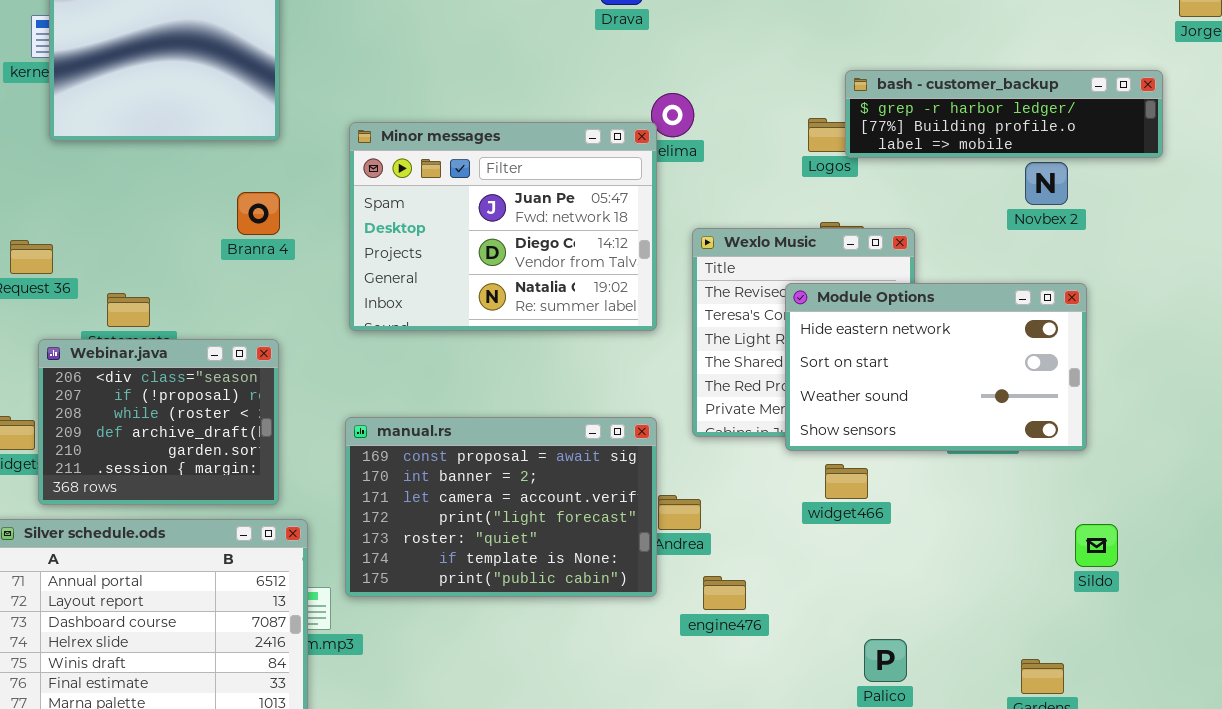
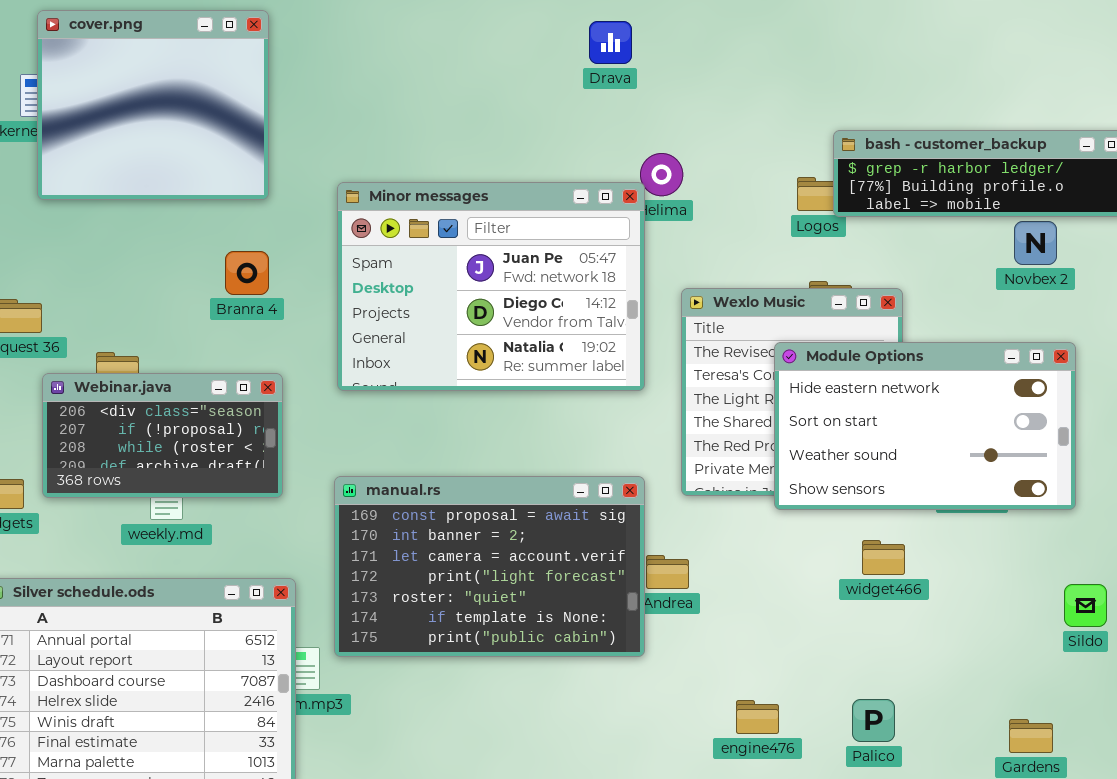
Webinar.java: [38,339,279,505] -> [42,373,283,498], moved, resized
widget466: [825,464,868,499] -> [862,540,905,575], moved
engine476: [703,576,746,610] -> [736,700,779,734], moved

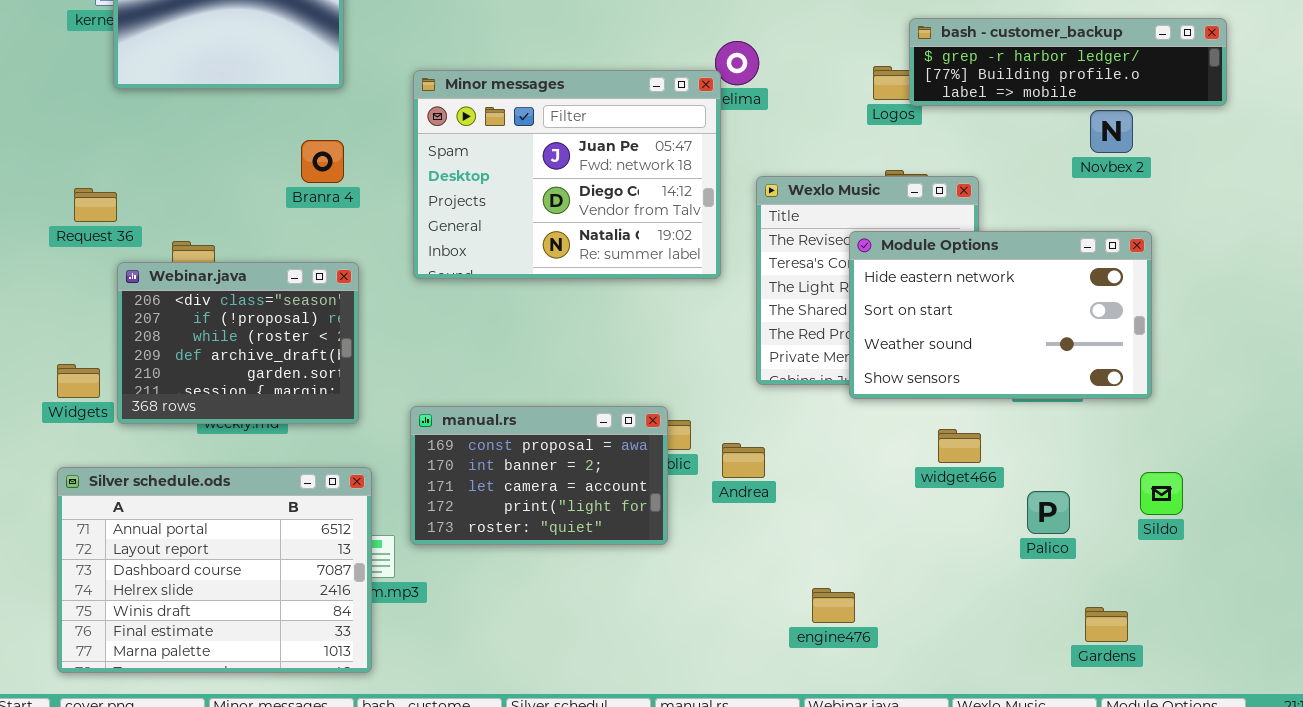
Webinar.java: [42,373,283,498] -> [117,262,359,424], resized
manual.rs: [334,476,645,657] -> [410,406,668,545], resized
Palico: [852,699,895,742] -> [1027,491,1070,534], moved

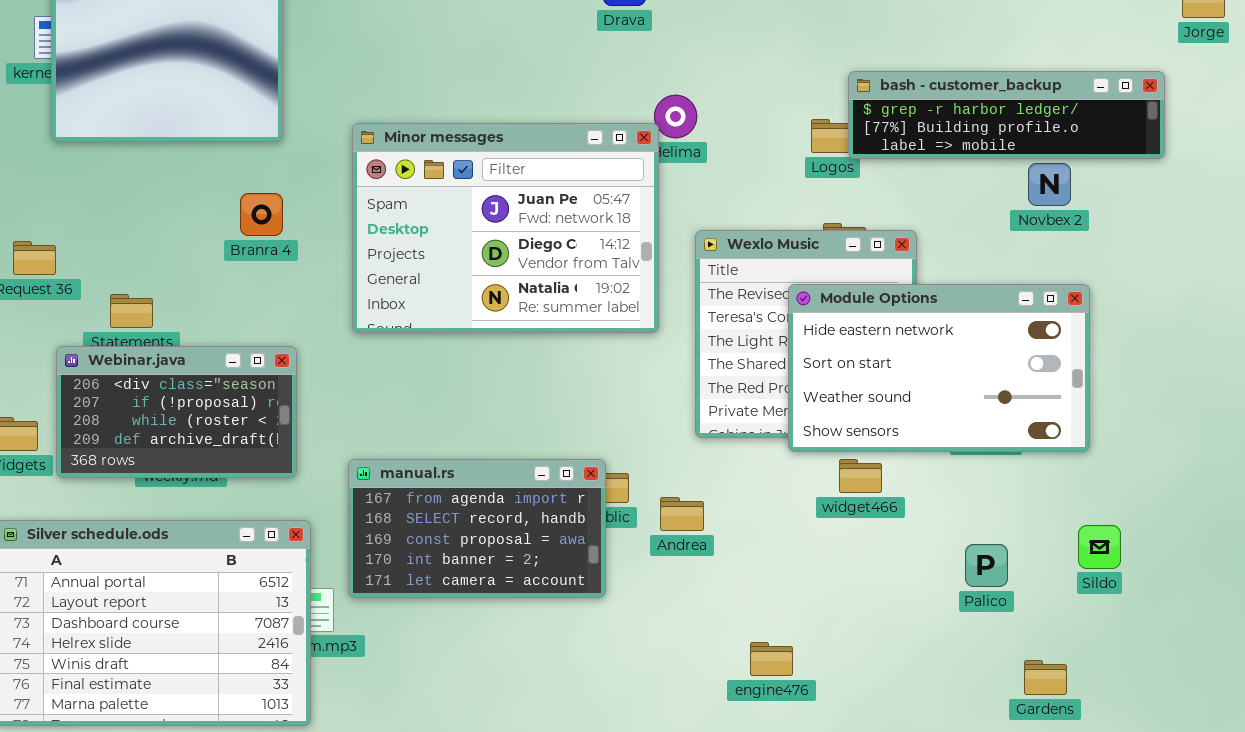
Webinar.java: [117,262,359,424] -> [56,346,297,478], resized
manual.rs: [410,406,668,545] -> [348,459,606,598], scrolled up 2 rows
widget466: [938,429,981,463] -> [839,459,882,493], moved

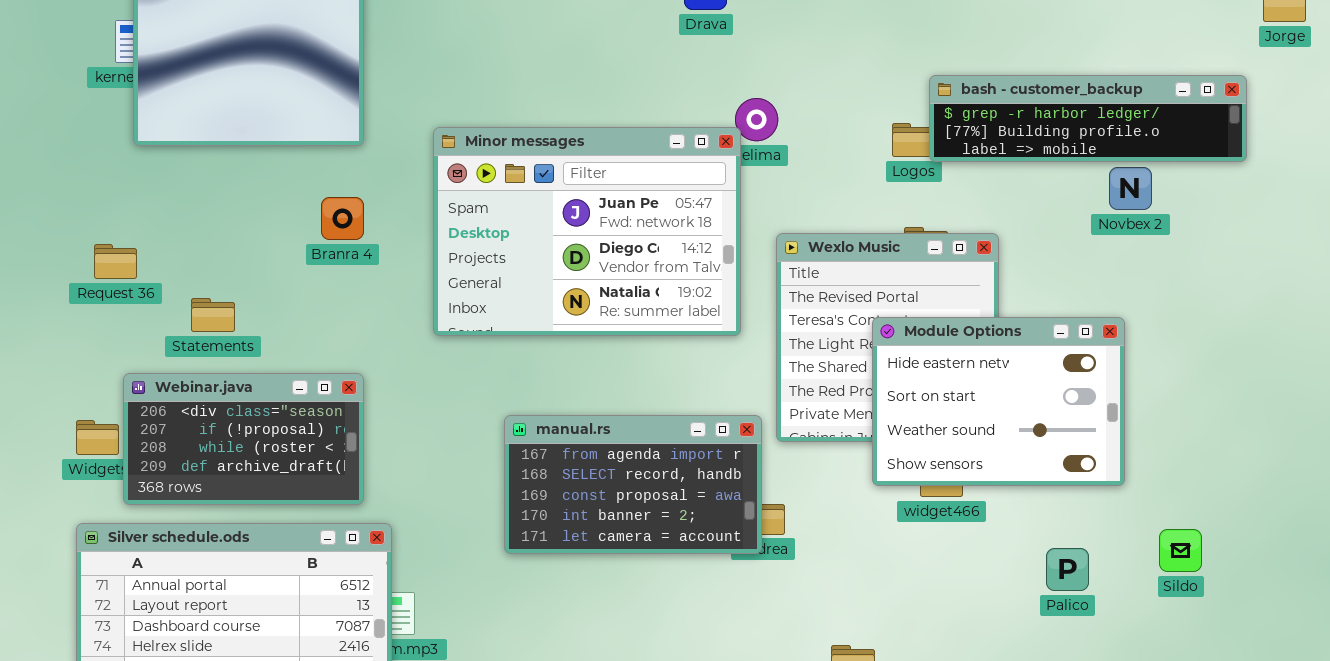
Module Options: [788,284,1090,452] -> [872,317,1125,486], moved, resized
Webinar.java: [56,346,297,478] -> [123,373,364,505], moved
manual.rs: [348,459,606,598] -> [504,415,762,554], moved

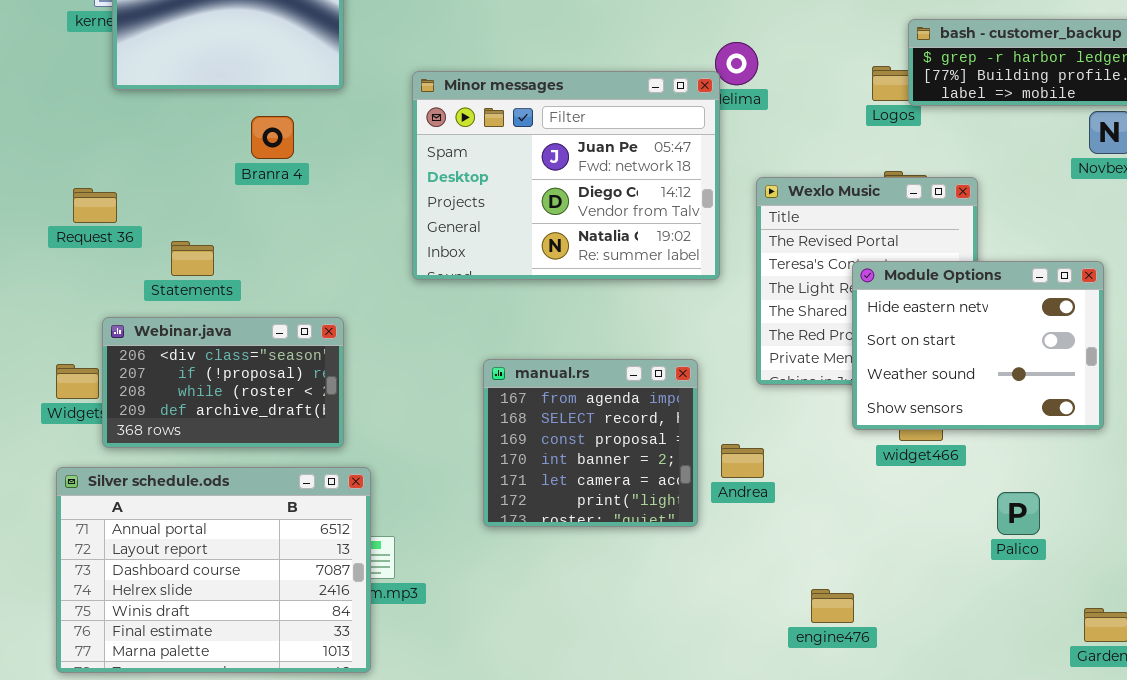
Branra 4: [321,197,364,240] -> [251,116,294,159], moved
manual.rs: [504,415,762,554] -> [483,359,698,527], resized
Palico: [1046,548,1089,591] -> [997,492,1040,535], moved

